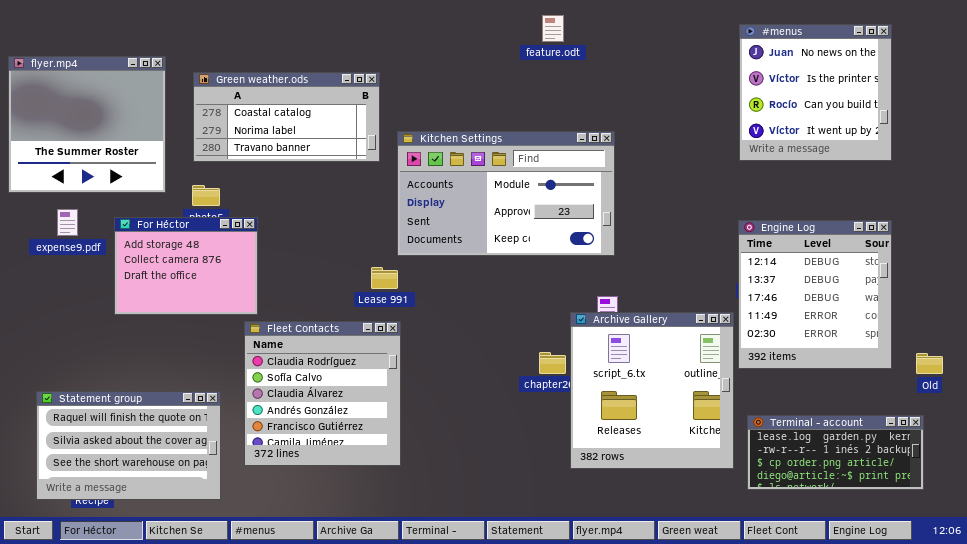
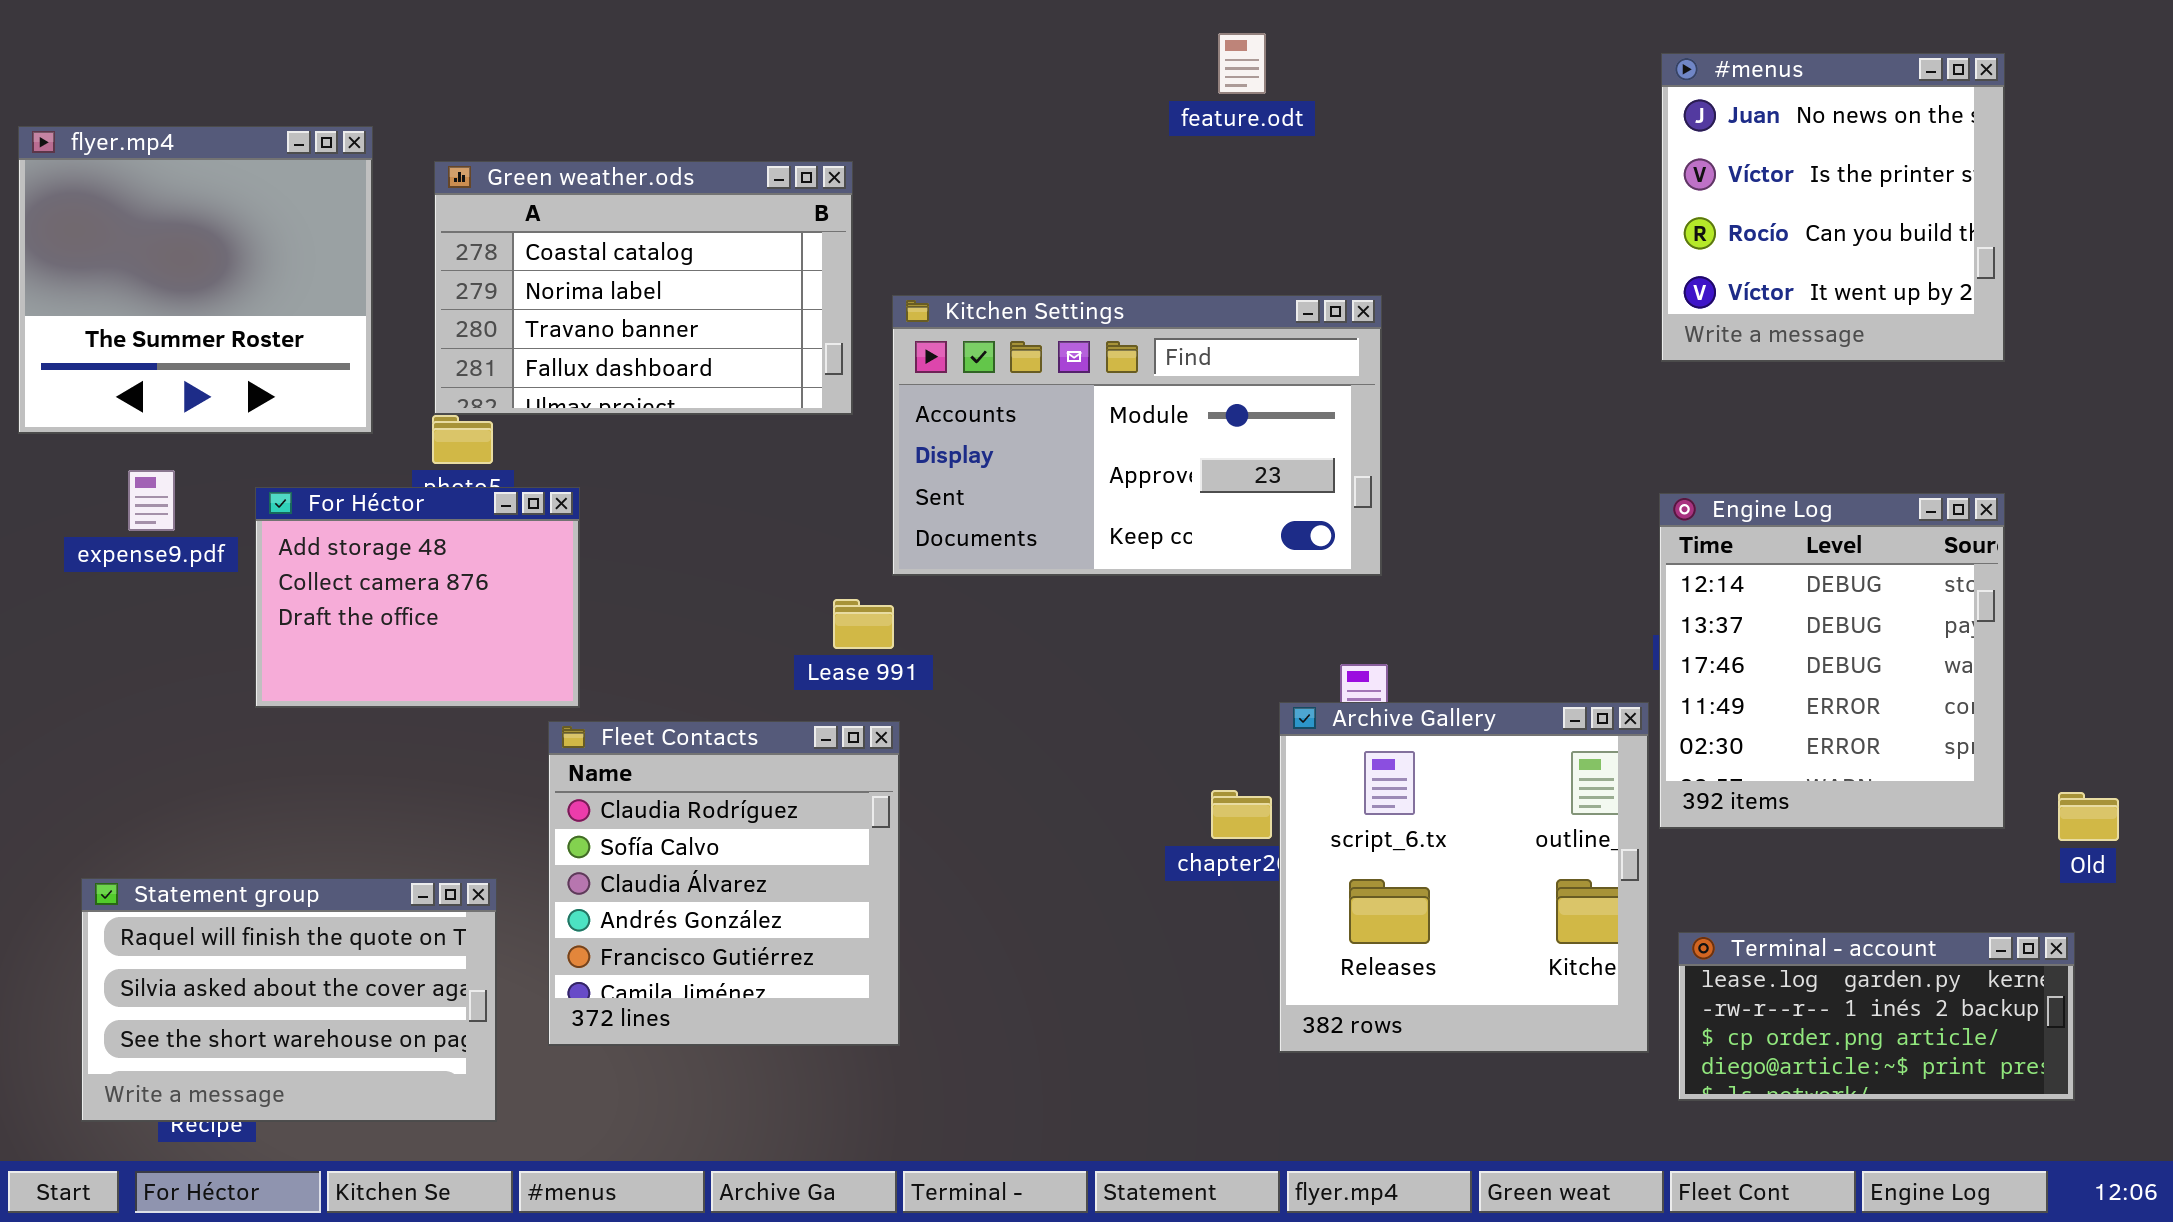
Green weather.ods: [193,72,380,162] -> [434,161,853,415], resized

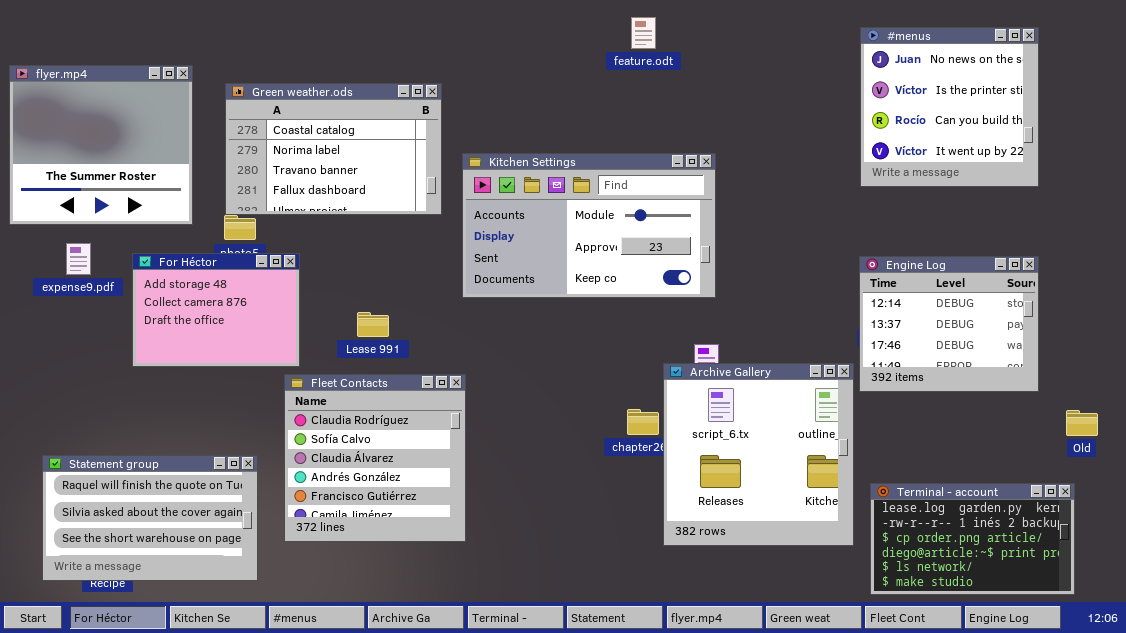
Engine Log: [1659,493,2005,829] -> [859,256,1039,392], resized
Lease 991: [833,599,894,649] -> [357,312,389,337], moved
Terminal - account: [1678,932,2075,1101] -> [870,483,1075,595], resized

